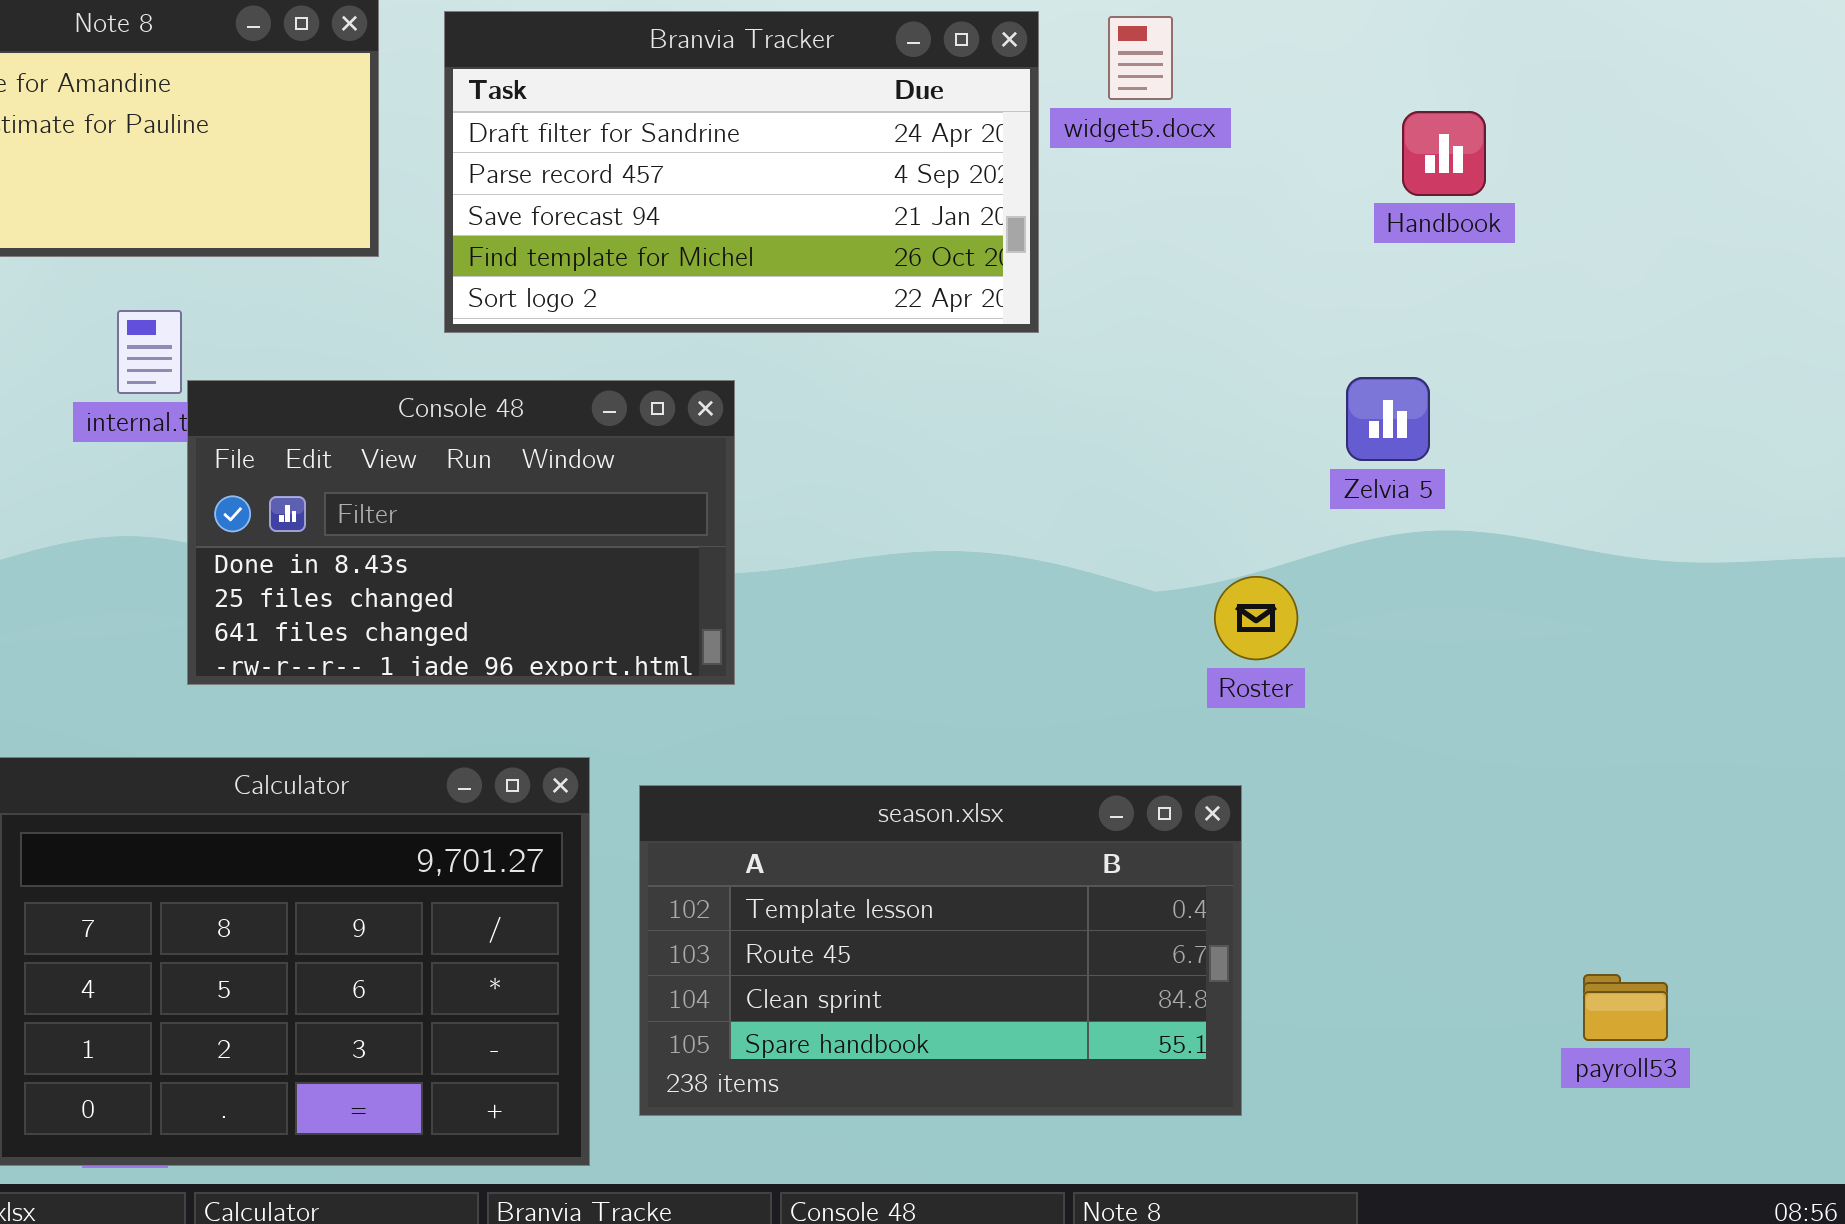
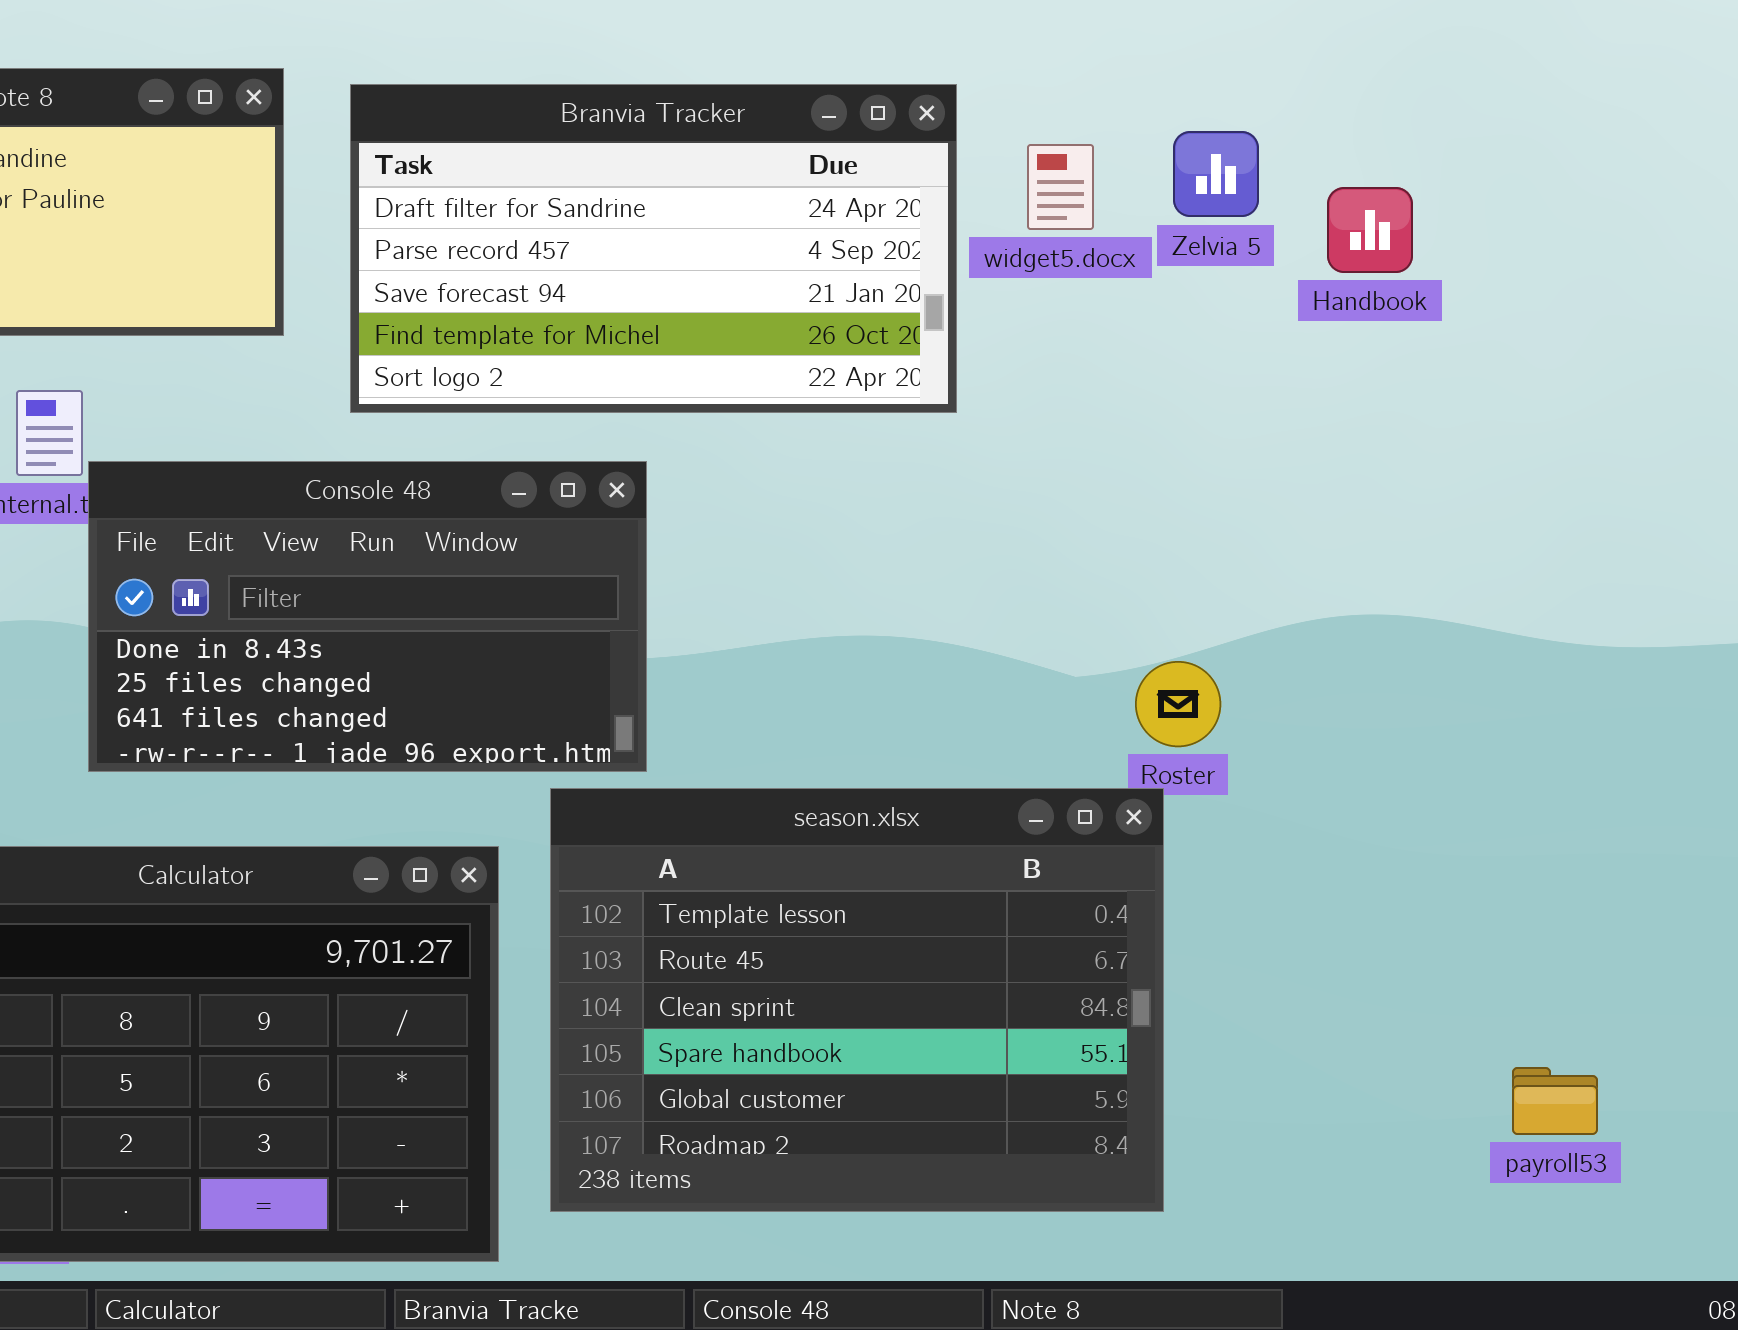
widget5.docx: [1108,16,1173,100] -> [1027,144,1094,230], moved
Zelvia 5: [1346,377,1430,461] -> [1173,131,1259,217], moved
season.xlsx: [639,785,1242,1116] -> [550,788,1164,1212], resized

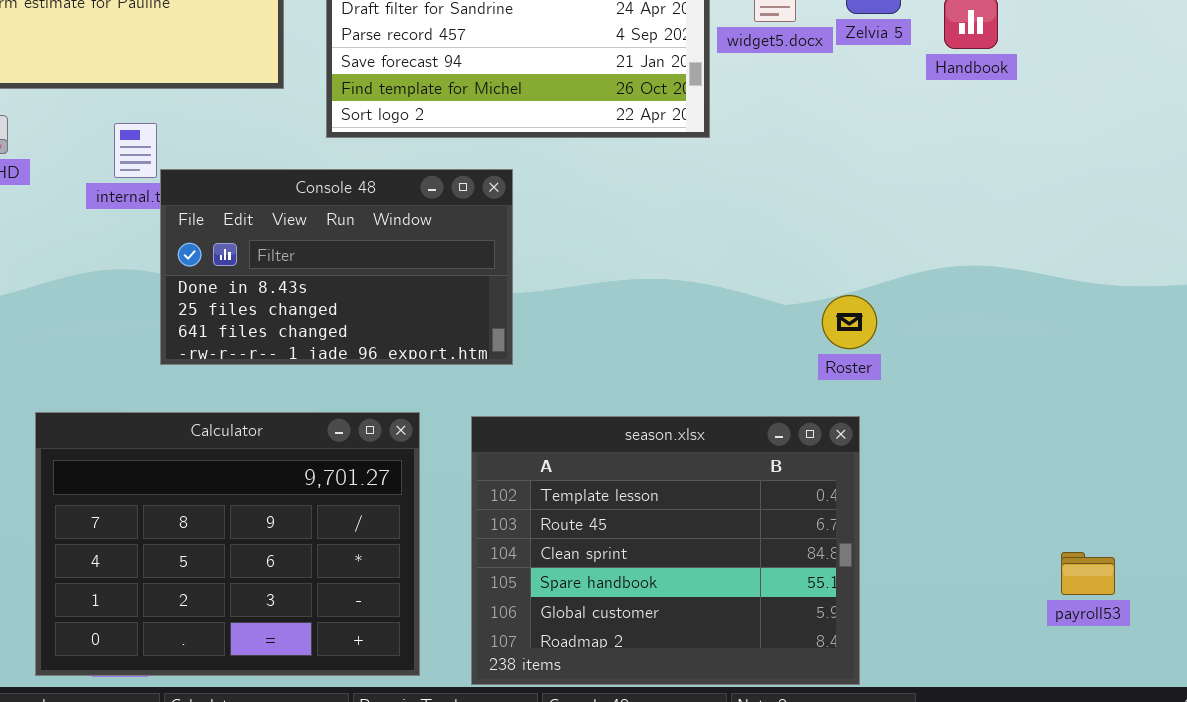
season.xlsx: [550,788,1164,1212] -> [471,416,860,685], moved

